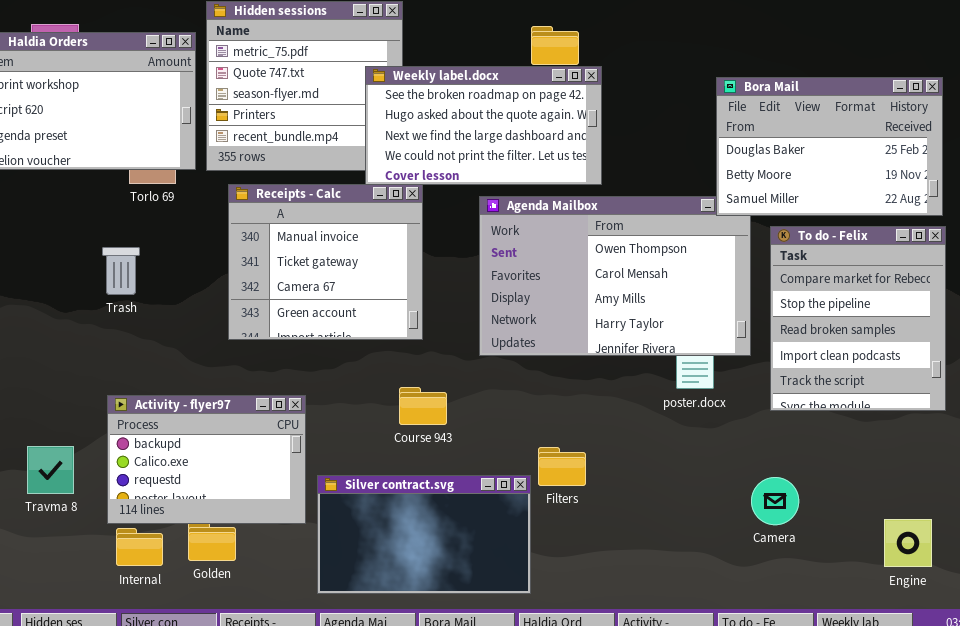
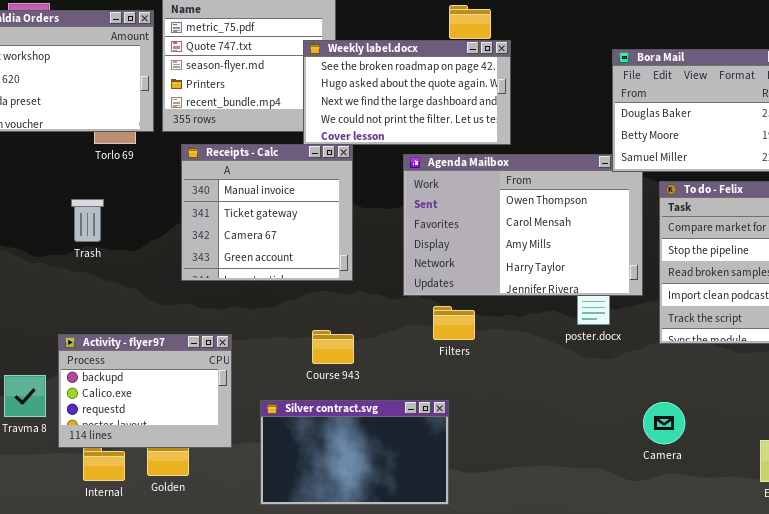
Course 943: [399,387,447,425] -> [312,330,354,364], moved
Activity - flyer97: [107,395,306,524] -> [58,334,232,448], moved
Filters: [538,447,586,486] -> [433,306,475,340], moved

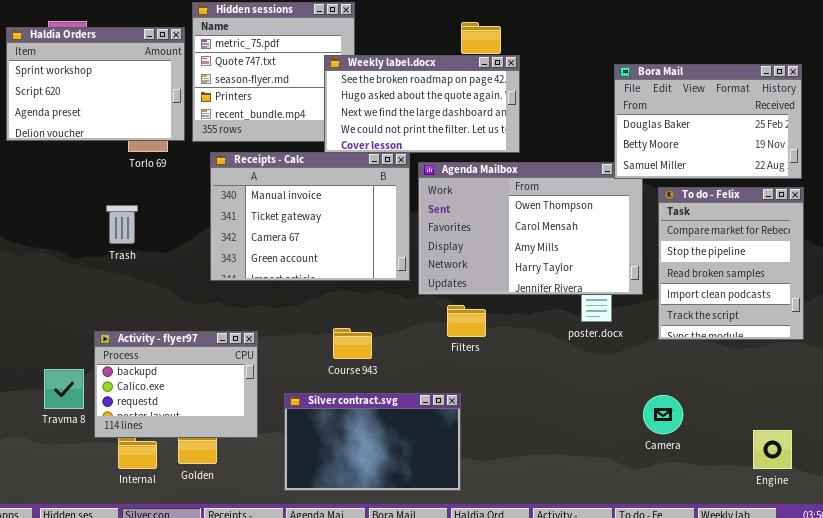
Receipts - Calc: [181,144,353,281] -> [210,152,410,281], resized

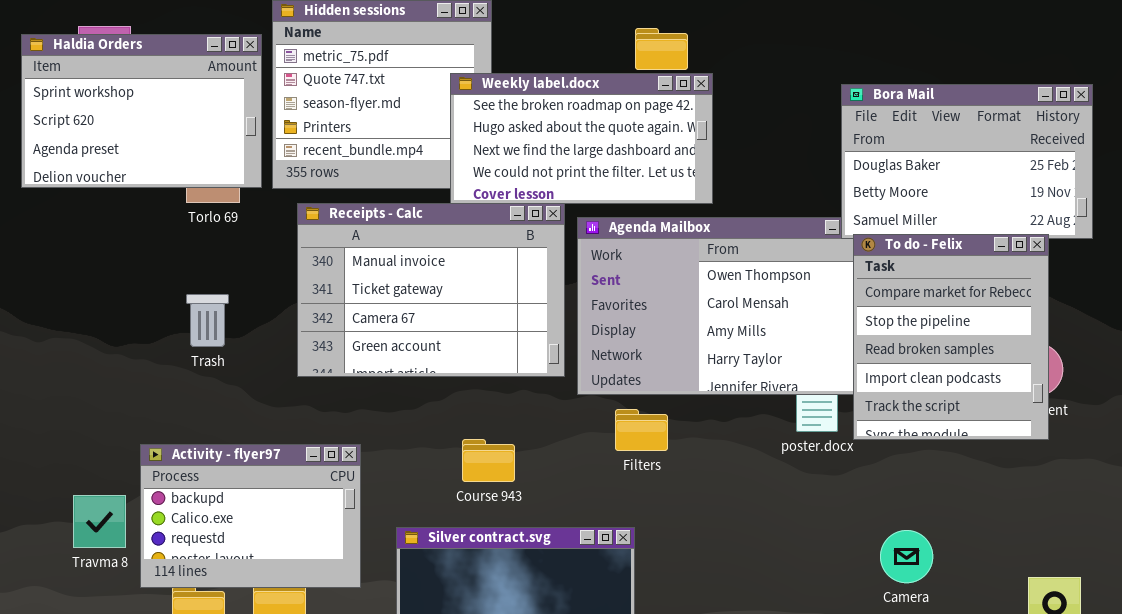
To do - Felix: [658,187,804,340] -> [853,234,1049,440], moved
Trash: [106,205,138,244] -> [186,294,229,347], moved

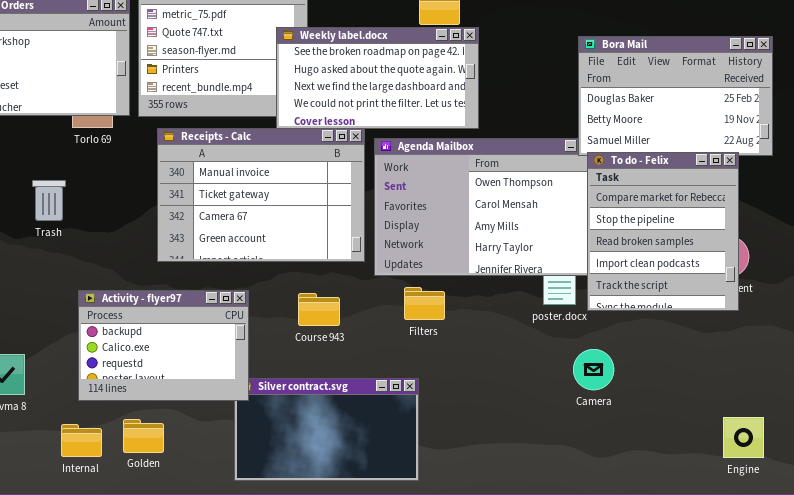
Trash: [186,294,229,347] -> [32,180,66,221], moved
Course 943: [462,439,515,482] -> [298,293,340,326], moved
Activity - flyer97: [140,444,361,588] -> [78,290,249,401], moved
Camera: [880,530,933,583] -> [573,349,614,390], moved

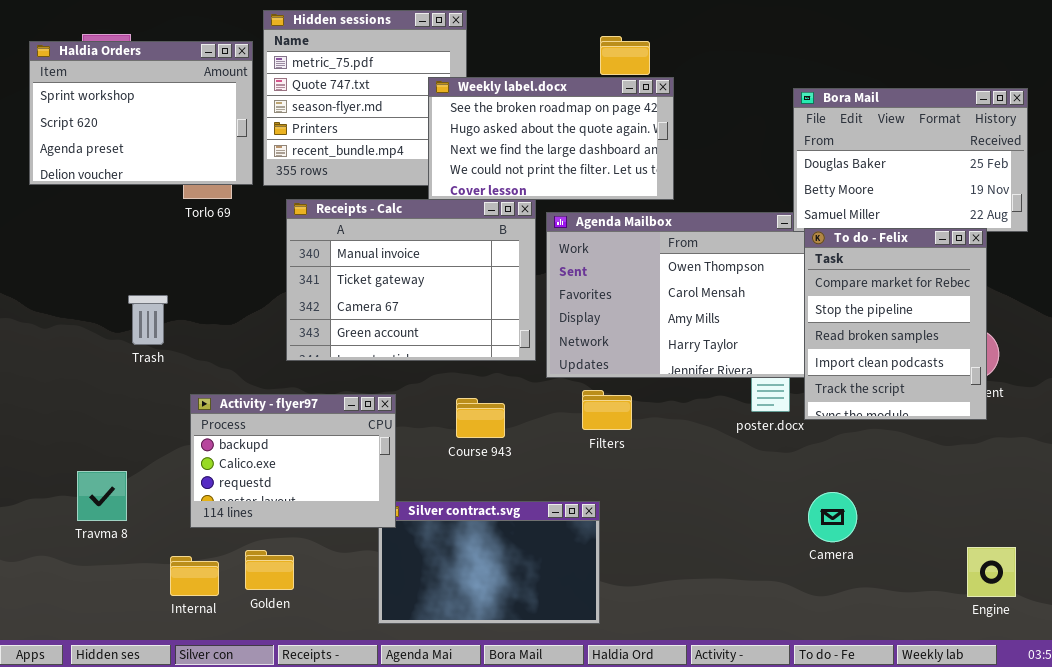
Trash: [32,180,66,221] -> [128,295,168,345], moved
Camera: [573,349,614,390] -> [808,492,857,542], moved

